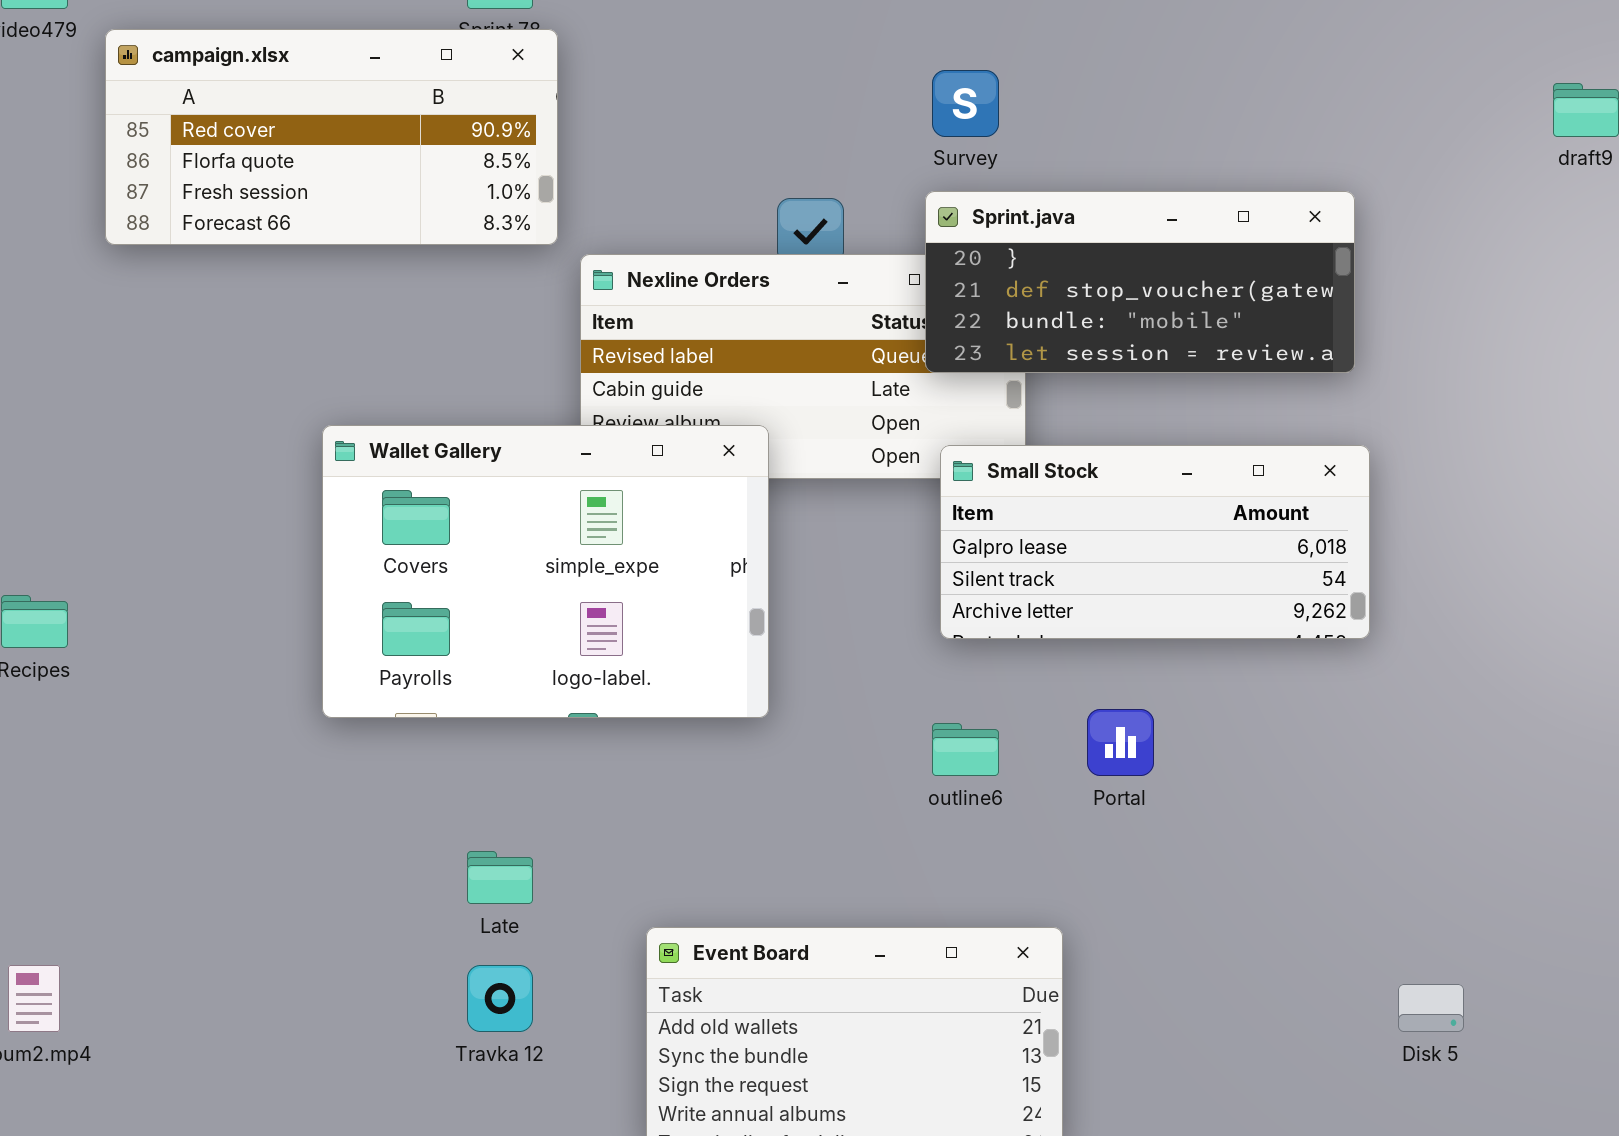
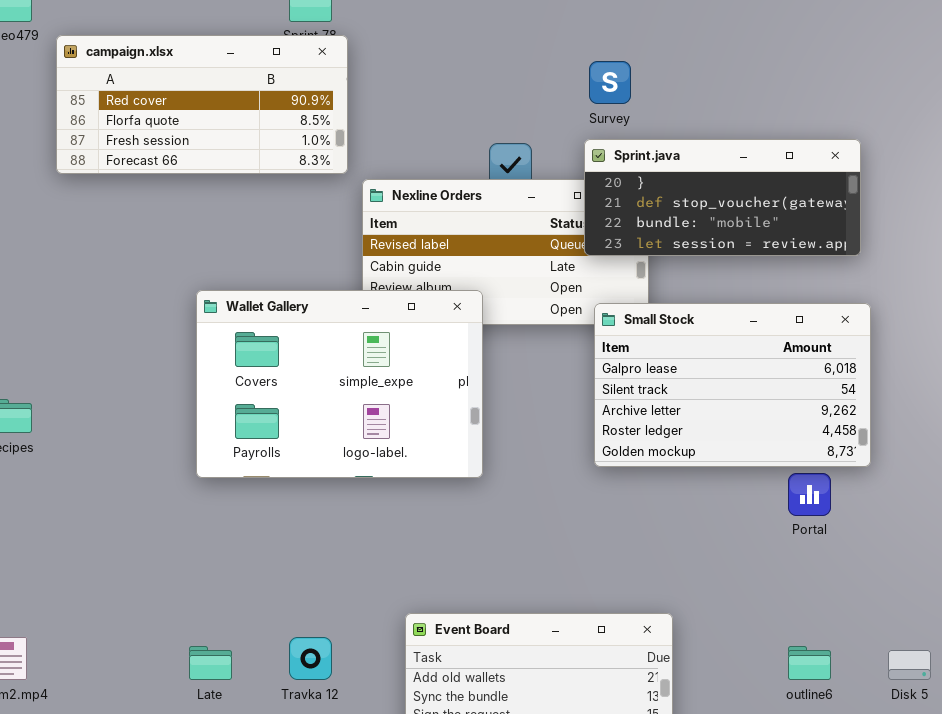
Small Stock: [940,445,1370,639] -> [594,303,871,467], resized
Portal: [1087,709,1154,776] -> [788,473,831,516], moved
outline6: [932,723,999,776] -> [788,646,831,680], moved
Late: [467,851,533,904] -> [189,646,232,680], moved

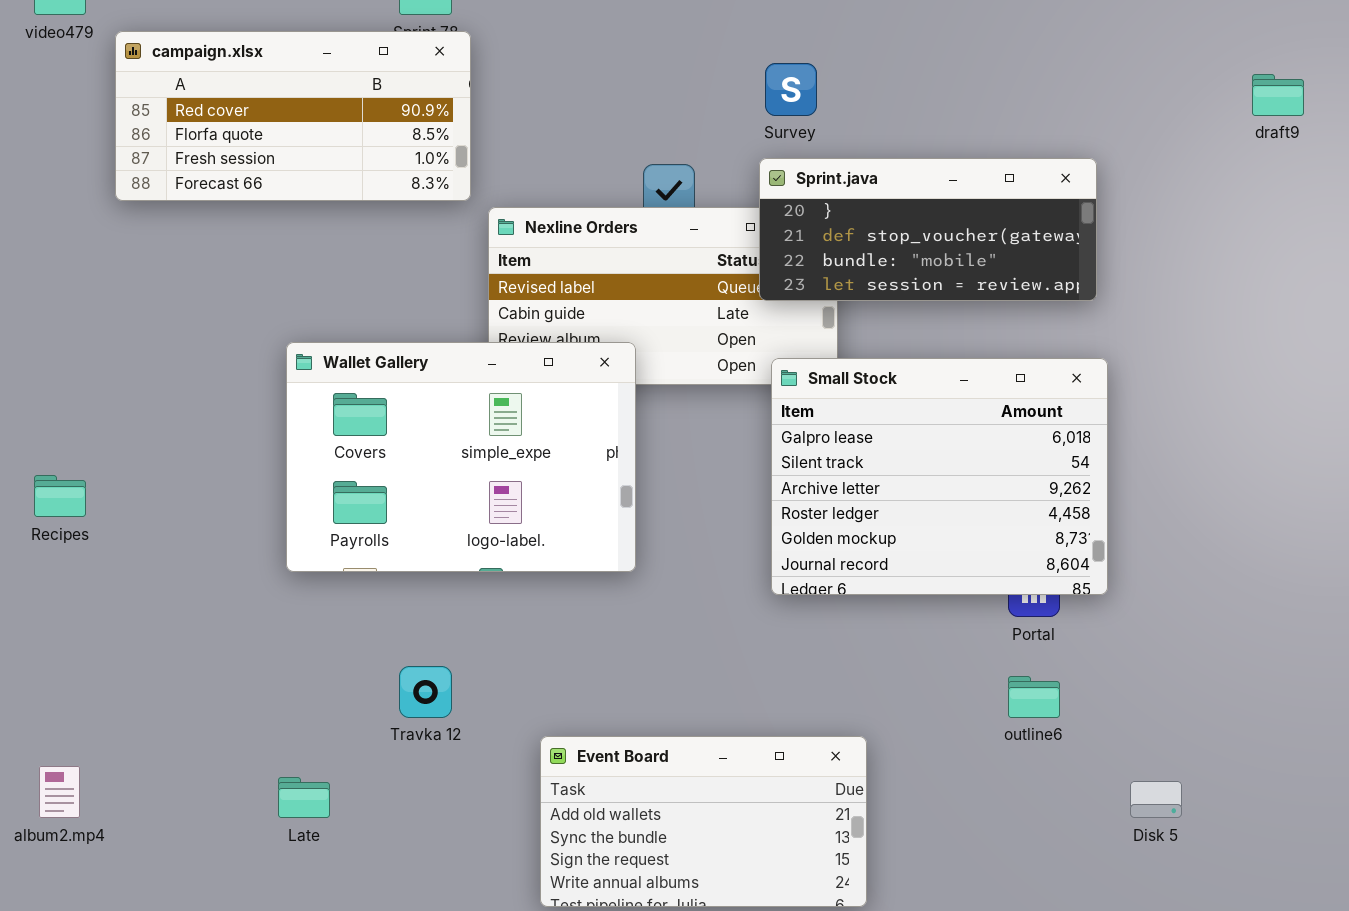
Small Stock: [594,303,871,467] -> [771,358,1108,595], resized
Travka 12: [289,637,332,680] -> [399,666,452,718], moved
outline6: [788,646,831,680] -> [1008,676,1060,718], moved

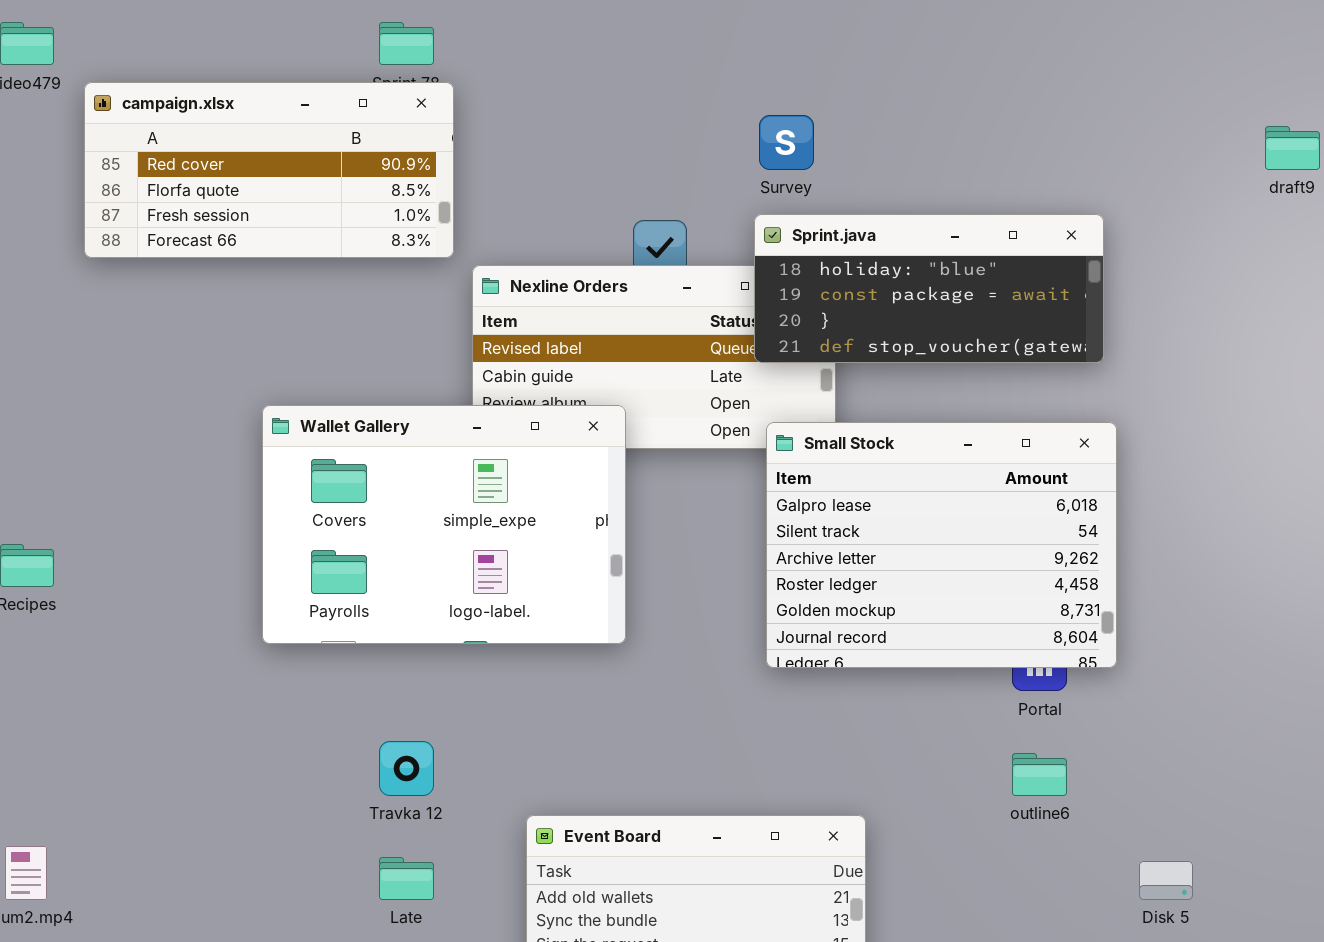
Sprint.java: [759,158,1097,301] -> [754,214,1104,363], scrolled up 2 rows
Late: [278,777,330,818] -> [379,857,434,900], moved

